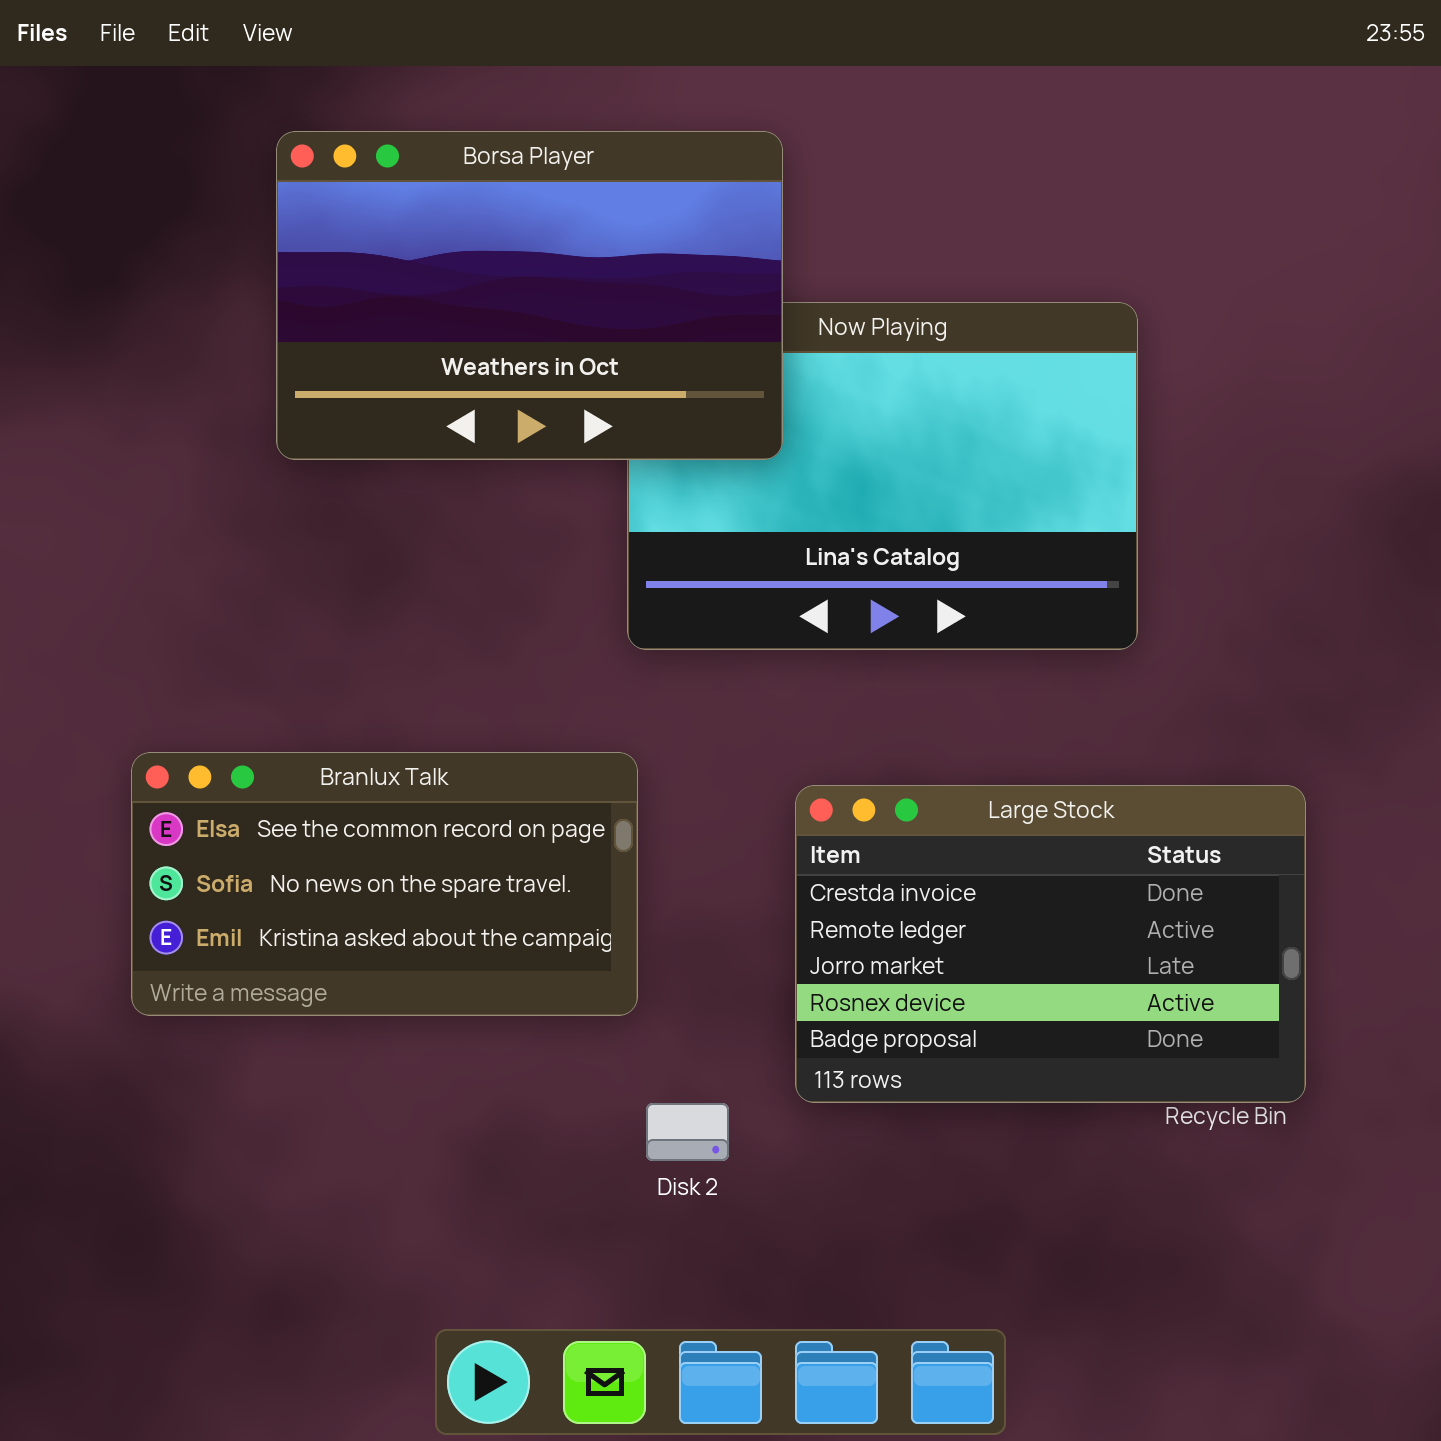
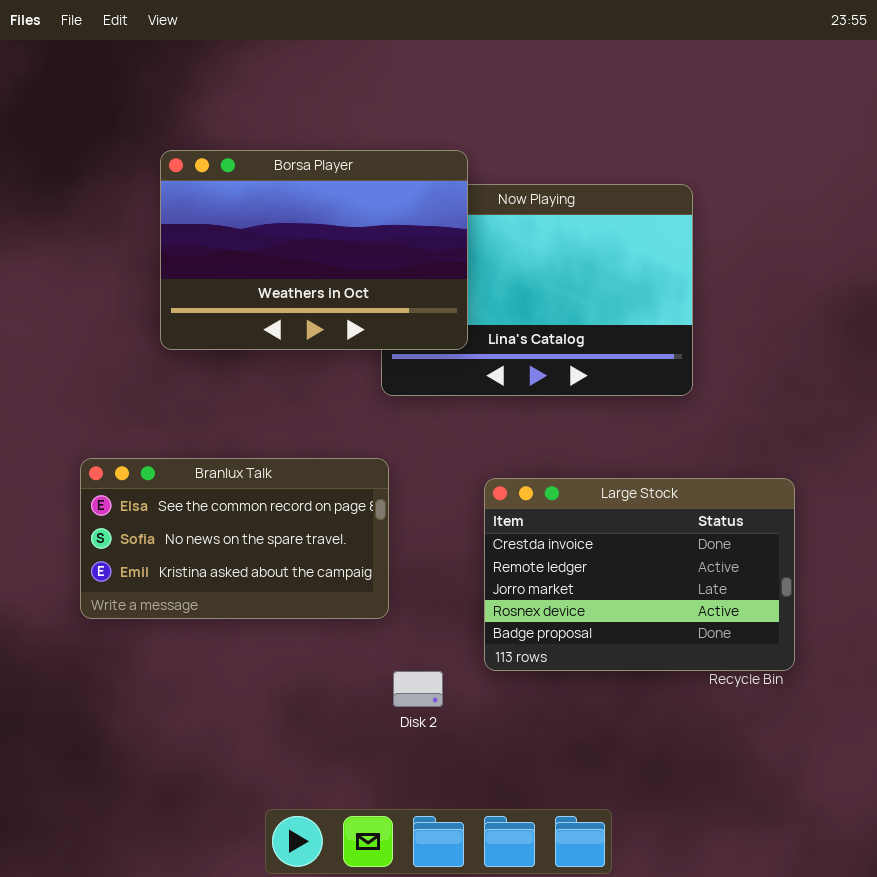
Borsa Player: [276,131,783,460] -> [160,150,468,350], moved

